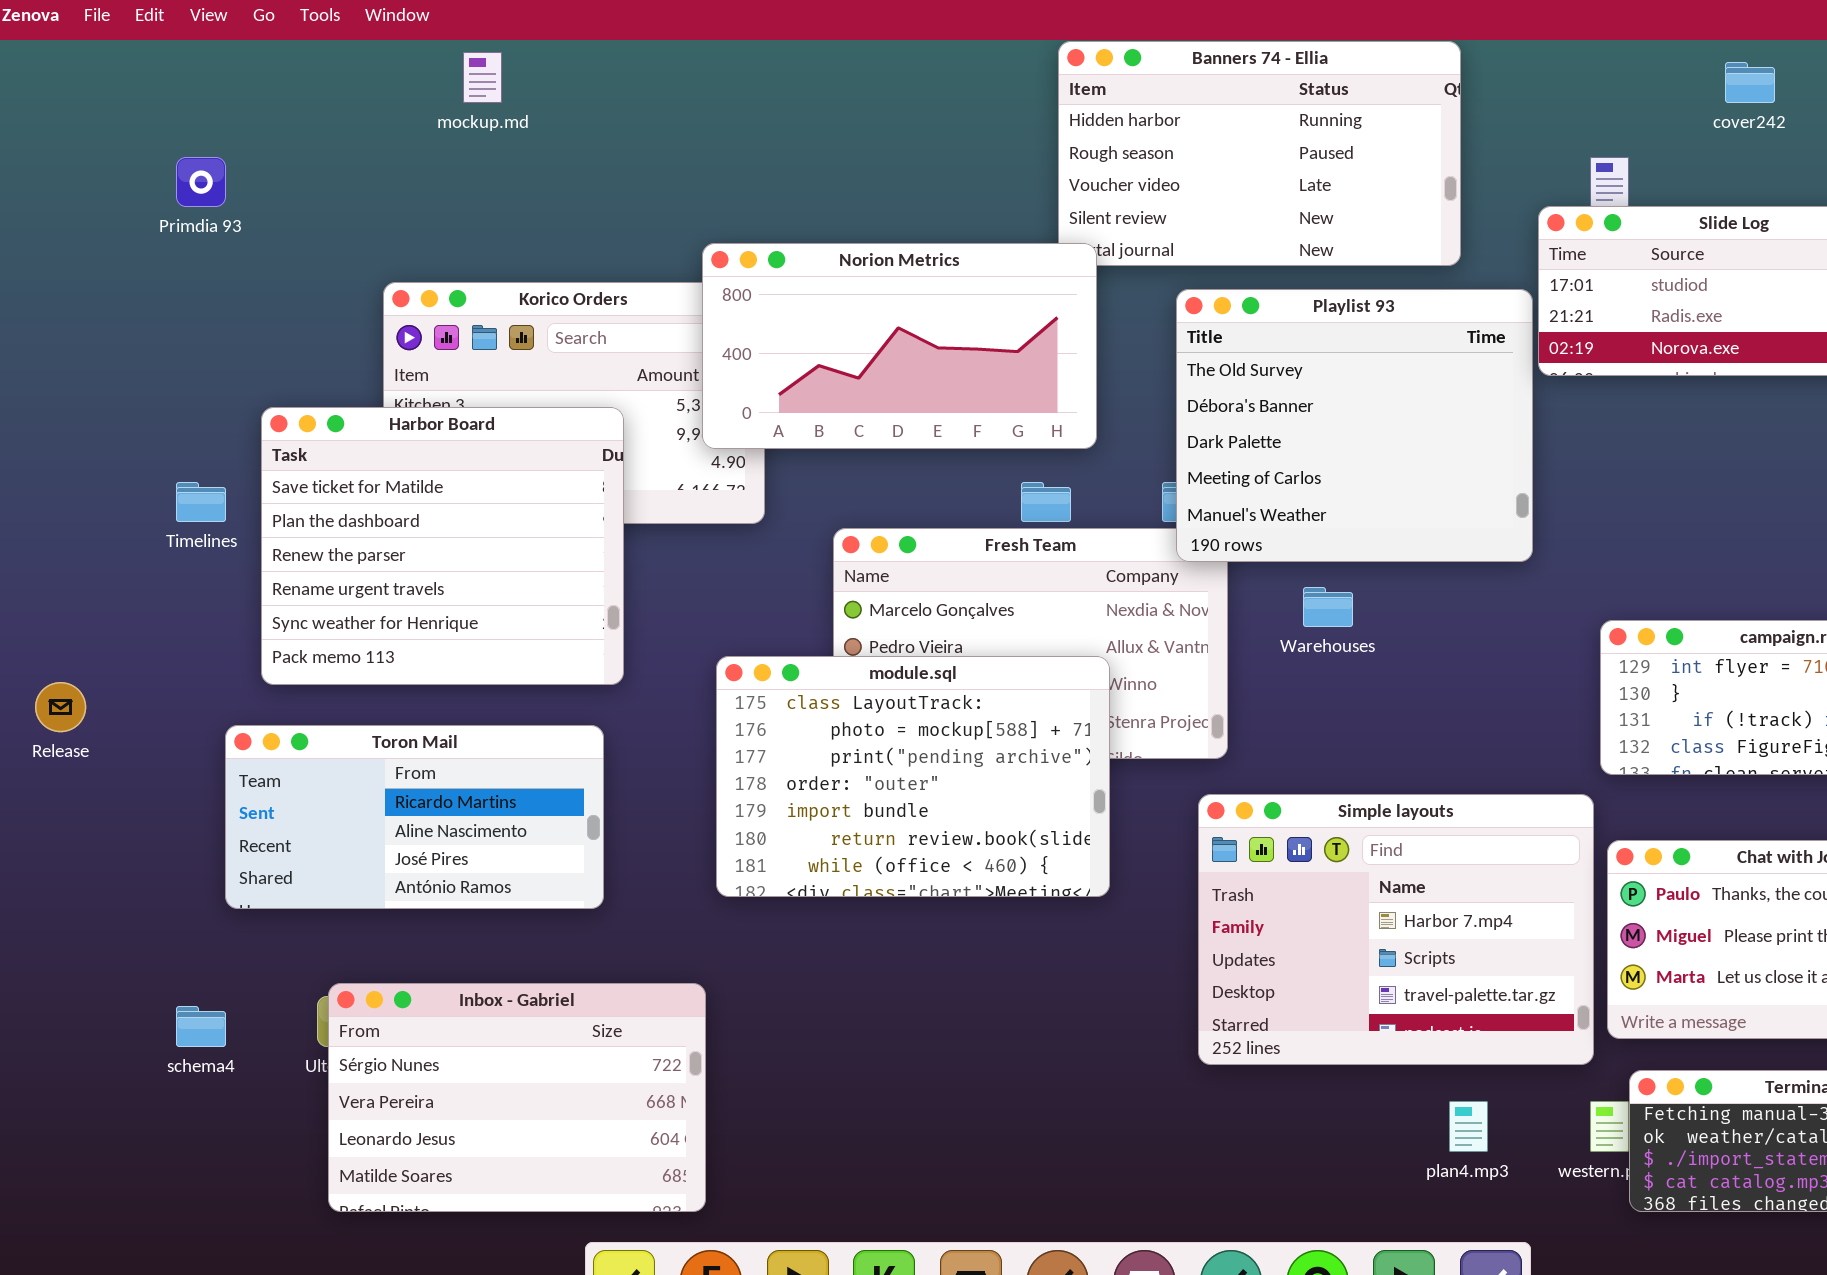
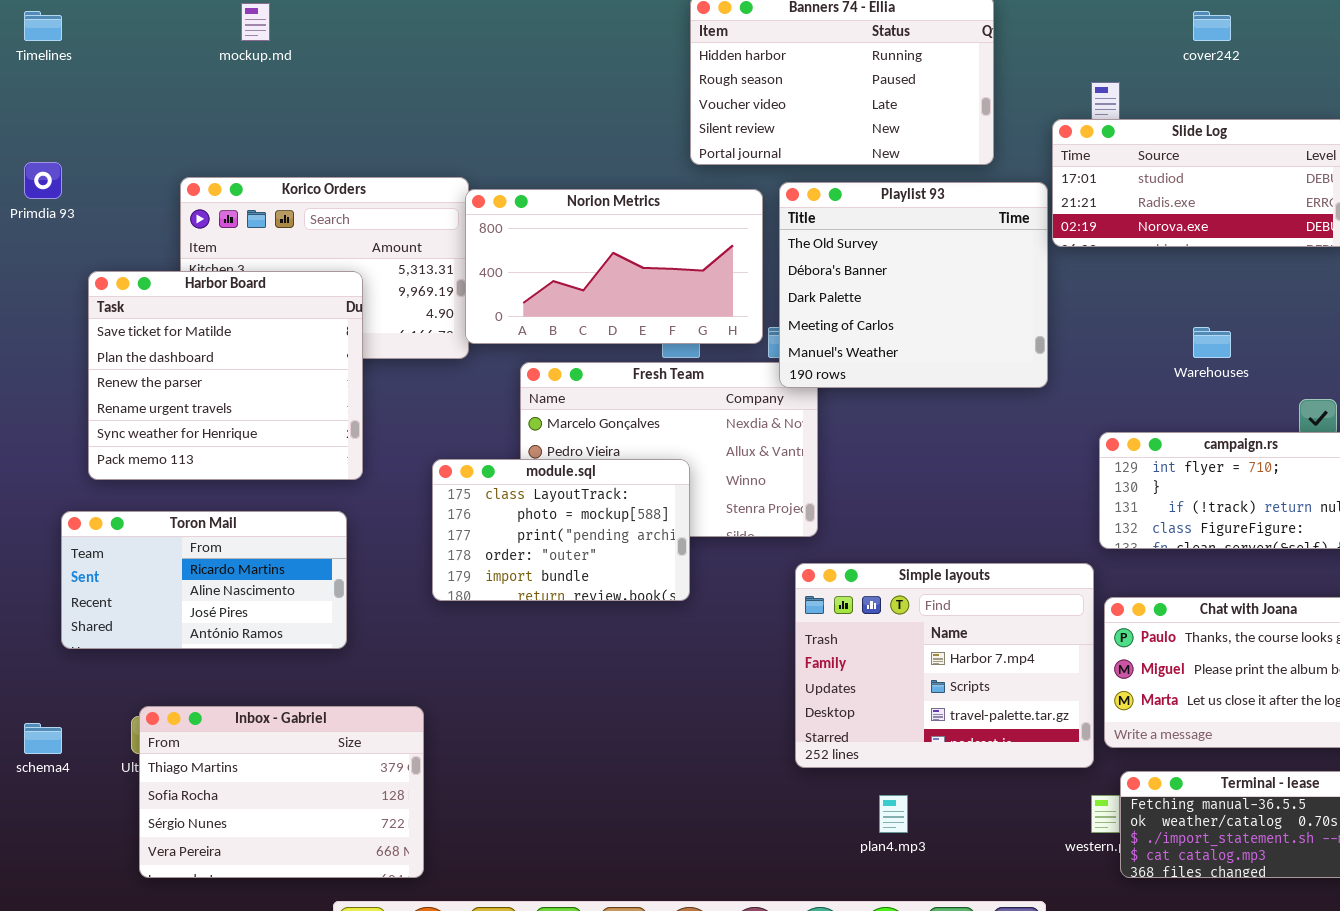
Primdia 93: [176,157,226,207] -> [24,162,62,199], moved
Norion Metrics: [702,243,1097,449] -> [465,189,763,344], moved
Timelines: [176,482,226,522] -> [24,11,62,41], moved
Warehouses: [1303,587,1353,627] -> [1193,327,1231,358], moved
module.sql: [716,656,1110,897] -> [432,459,690,601], resized
Inbox - Gabriel: [328,983,706,1212] -> [139,706,424,878], scrolled up 2 rows
plan4.mp3: [1449,1101,1488,1152] -> [879,795,908,833], moved

